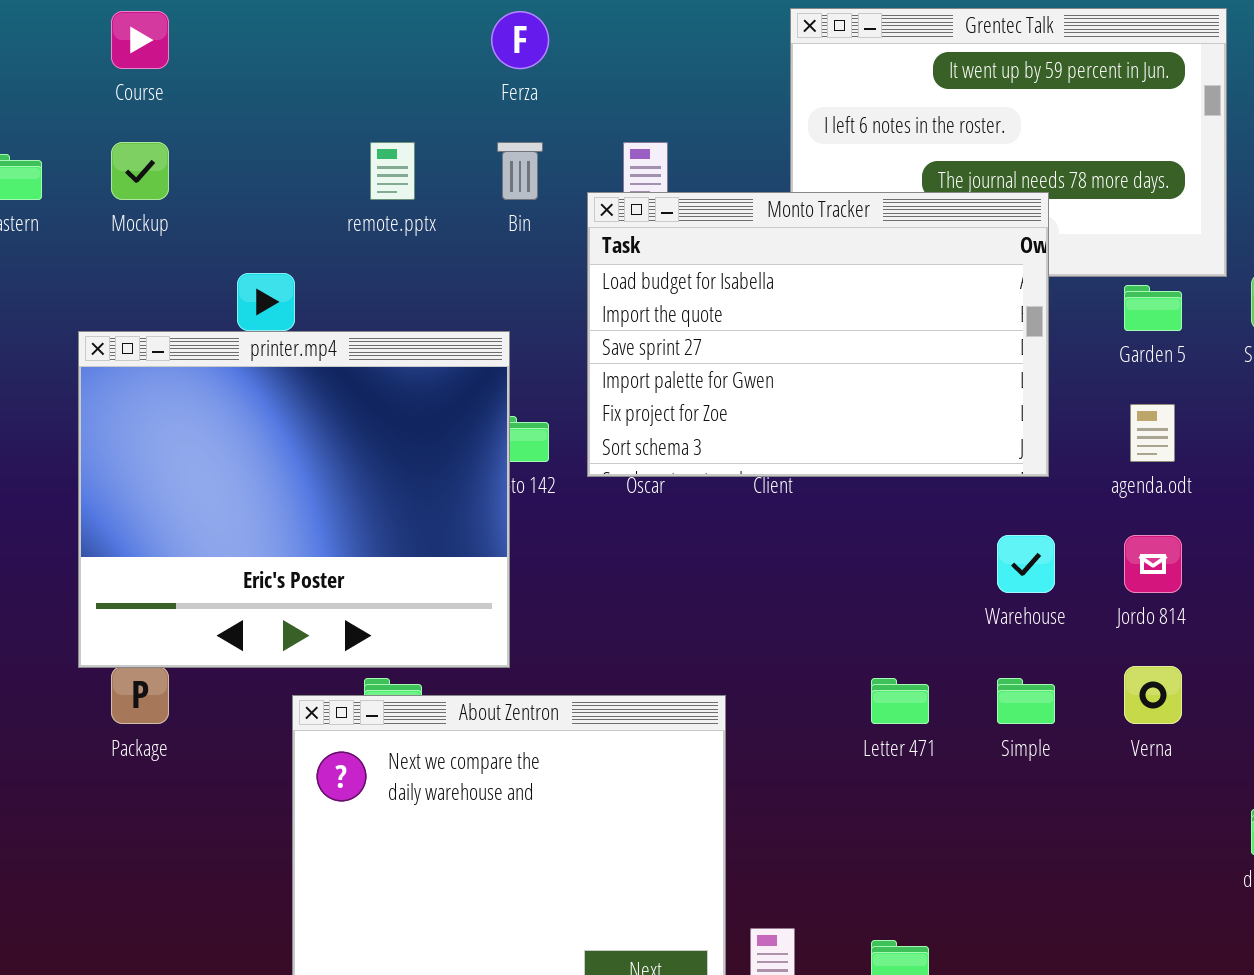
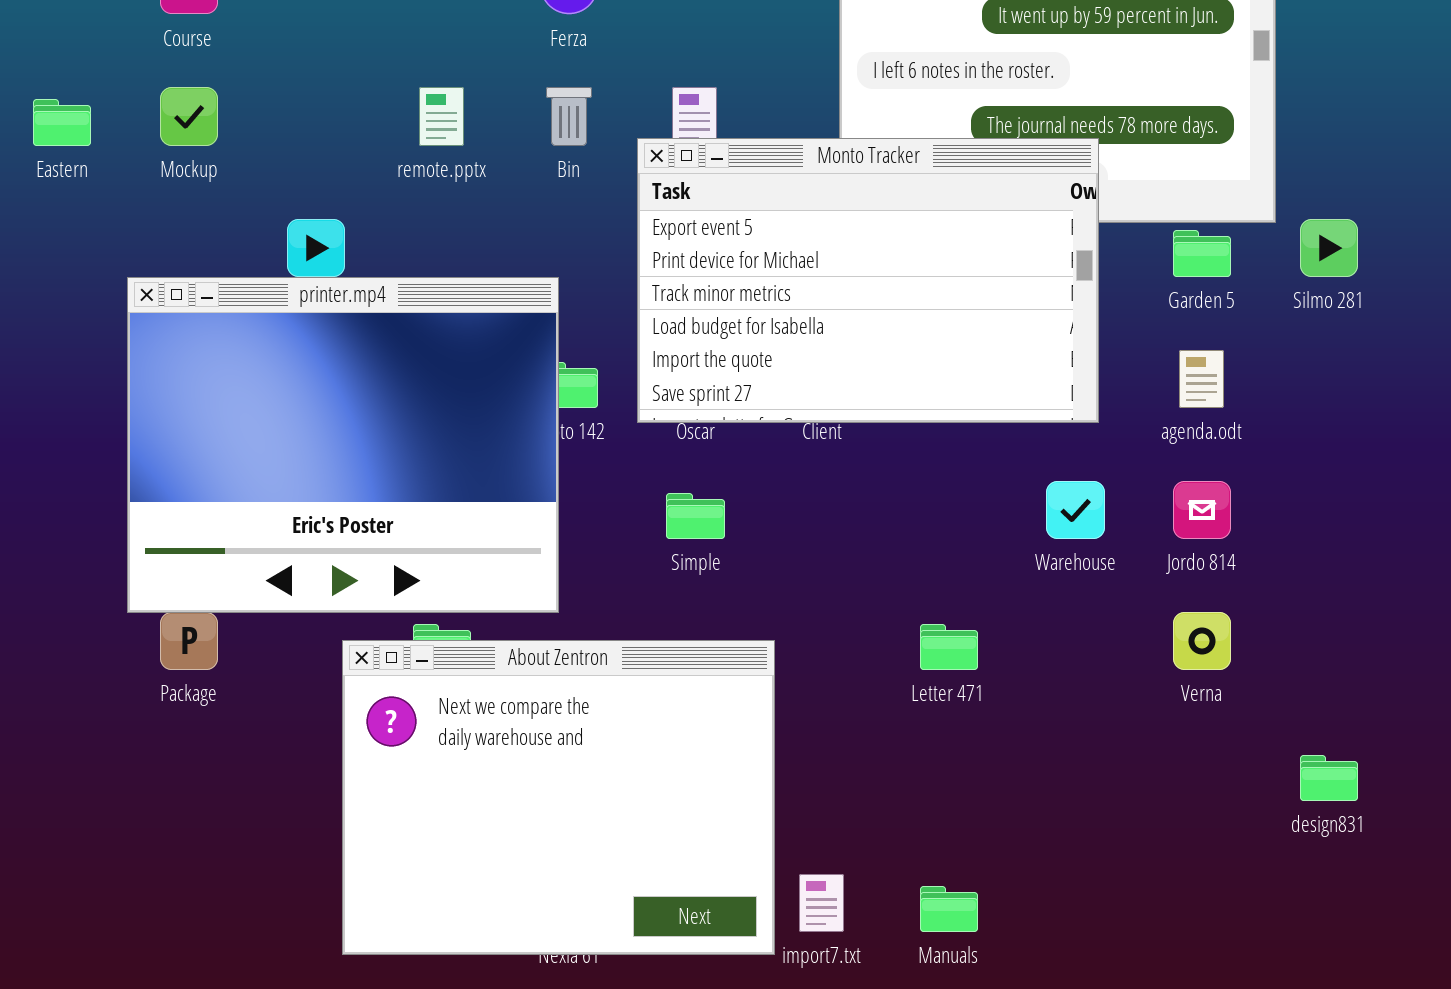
Monto Tracker: [587,192,1049,477] -> [637,138,1099,423], scrolled up 3 rows
Simple: [997,678,1055,724] -> [666,493,725,539], moved

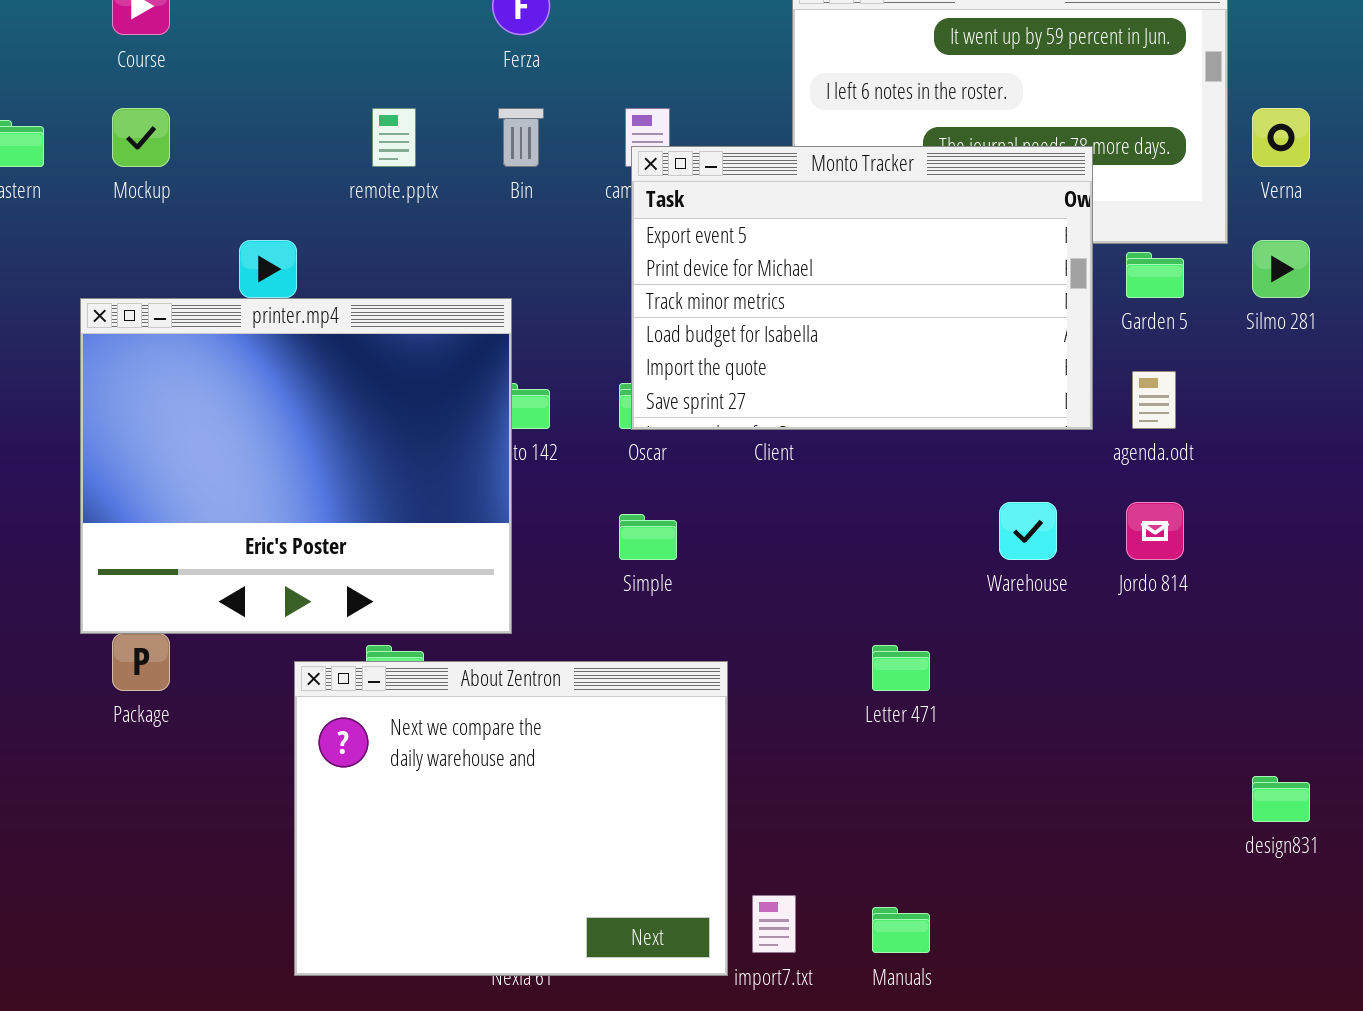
Monto Tracker: [637,138,1099,423] -> [631,146,1093,430], moved
Verna: [1173,612,1231,670] -> [1252,108,1310,167], moved

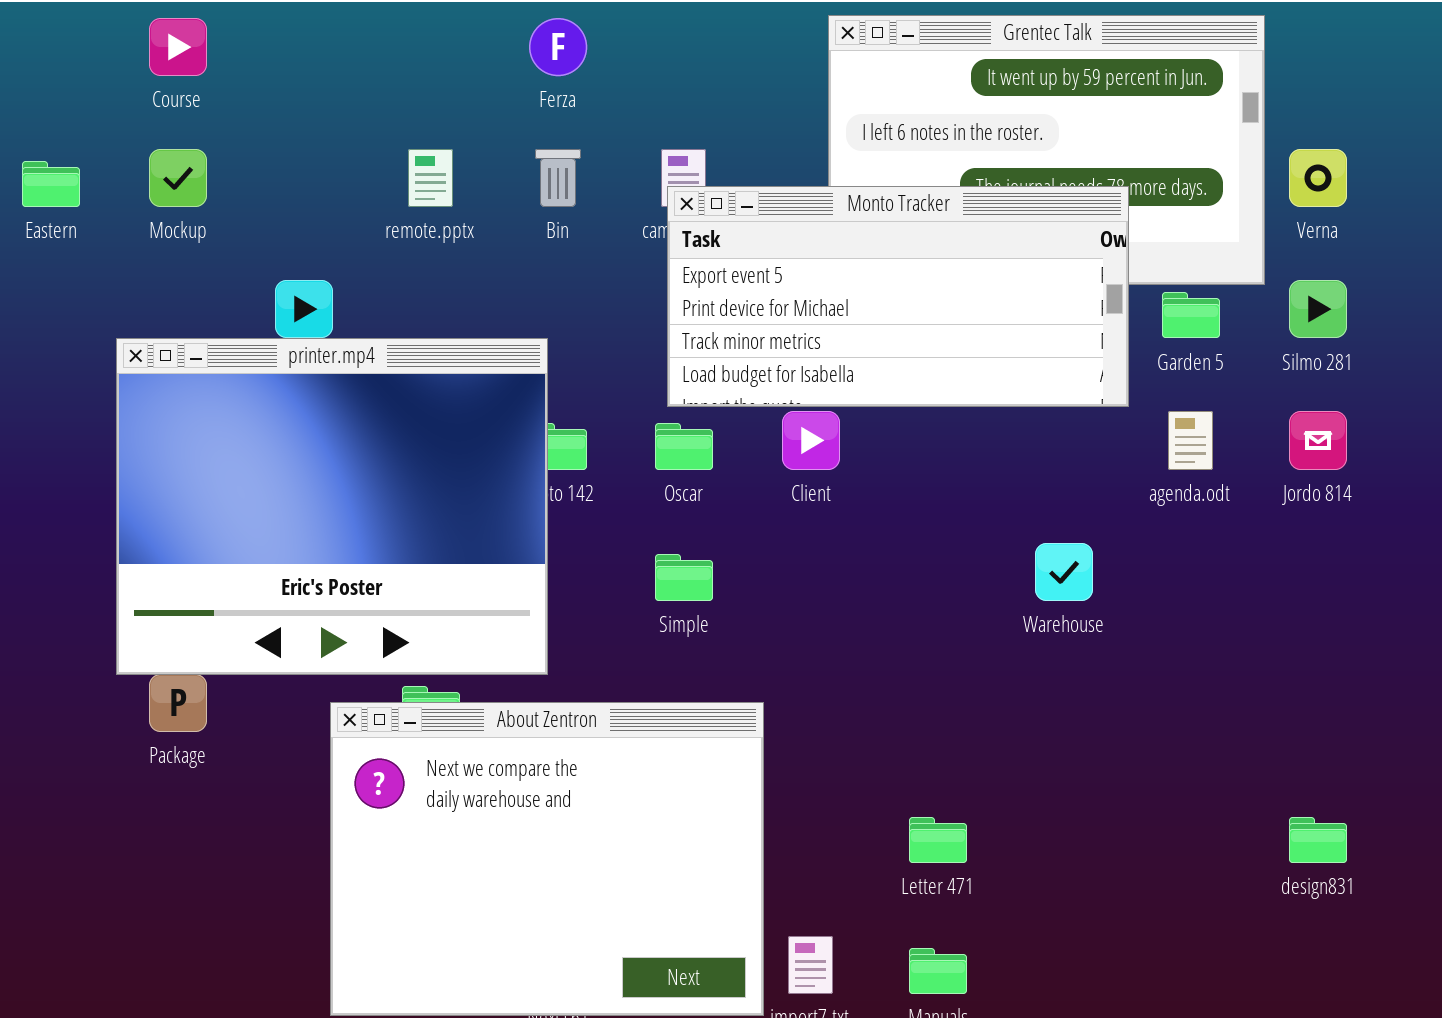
Monto Tracker: [631,146,1093,430] -> [667,186,1129,407], resized
Jordo 814: [1126,502,1184,560] -> [1289,411,1347,470], moved
Letter 471: [872,645,930,691] -> [909,817,967,863], moved

